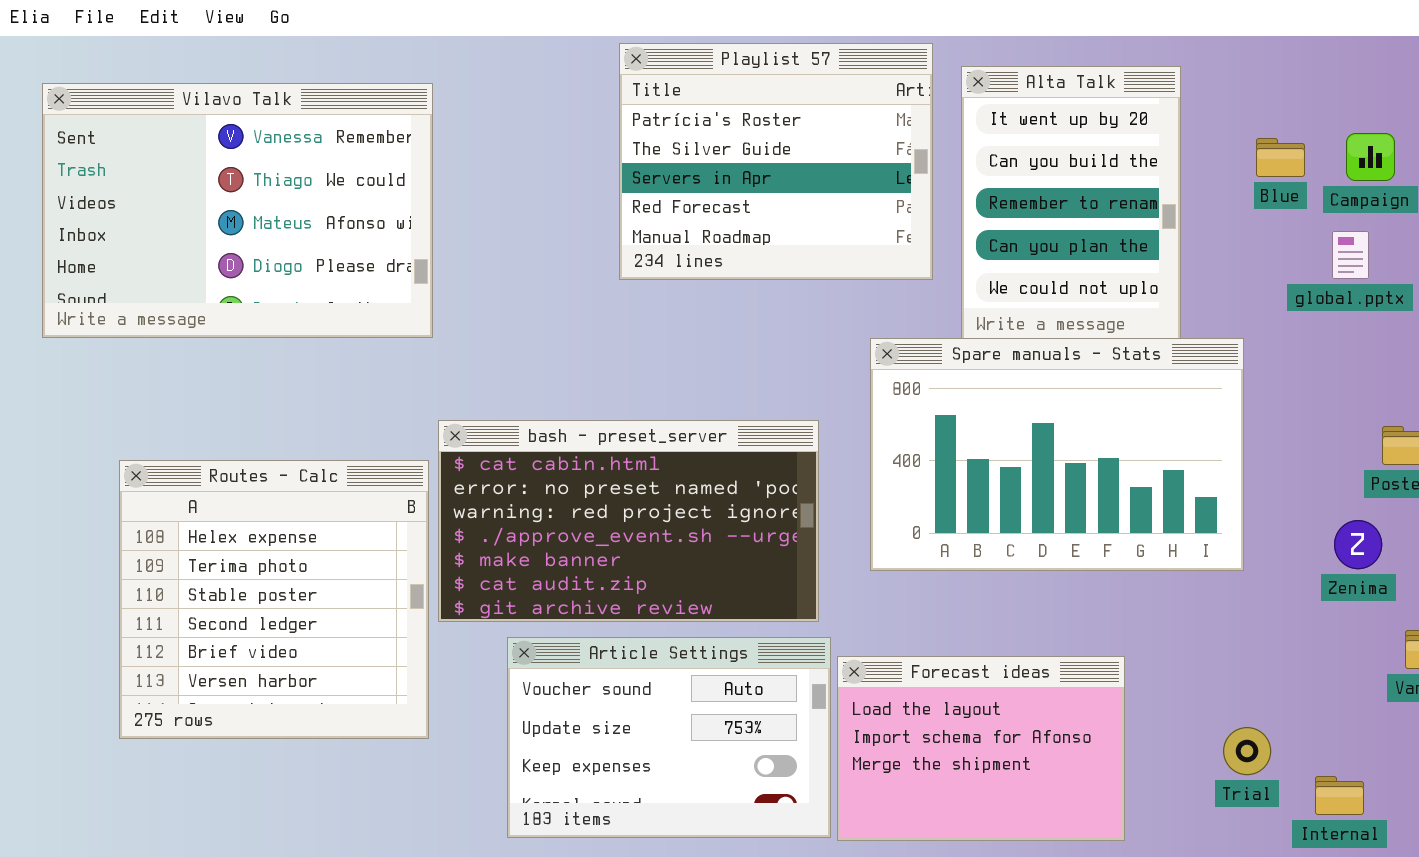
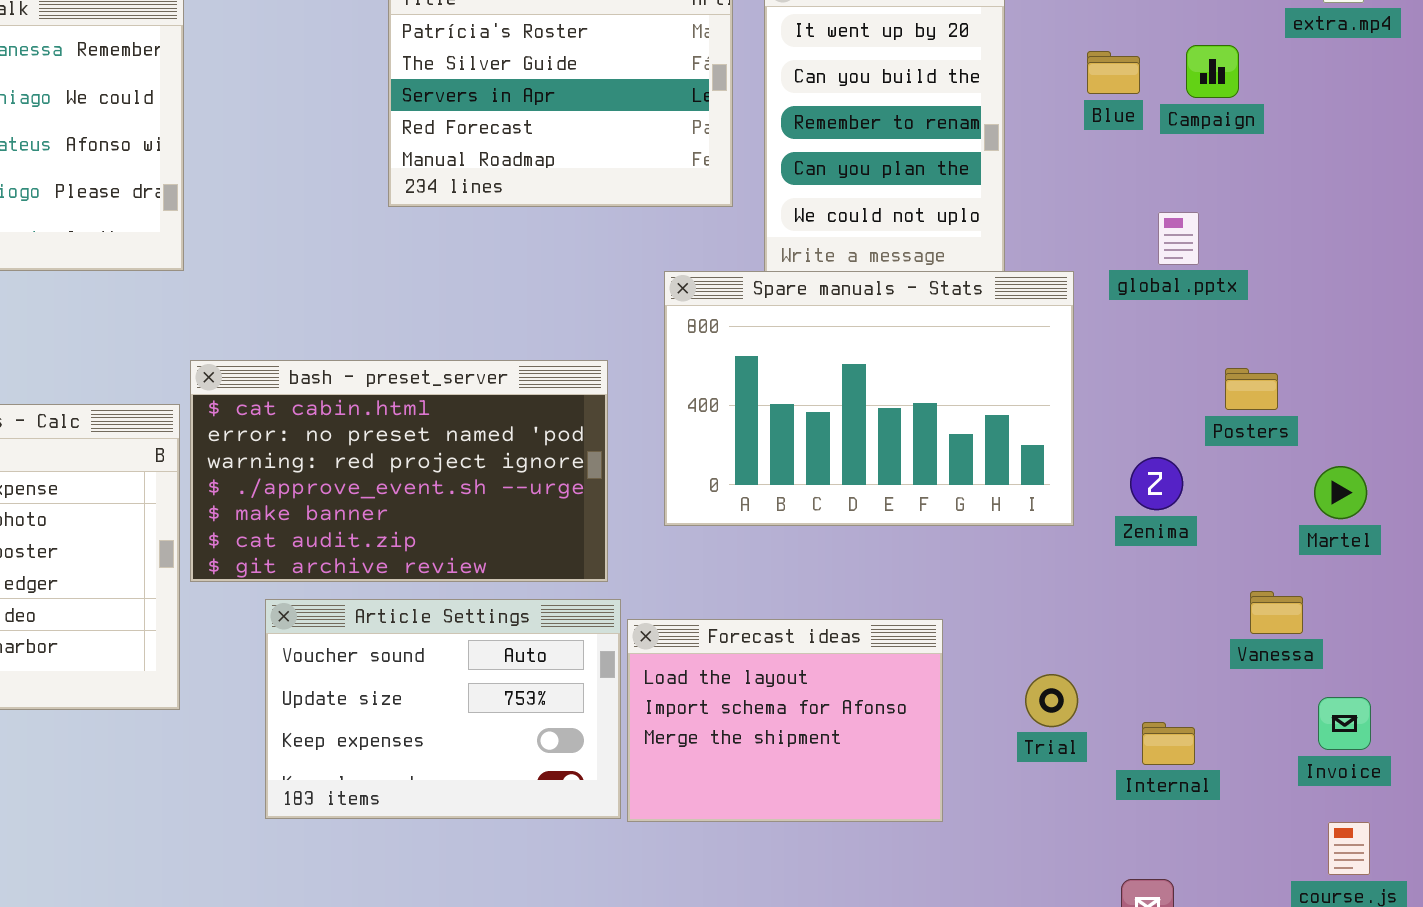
global.pptx: [1332,231,1369,279] -> [1158,212,1199,265], moved
Zenima: [1334,520,1382,569] -> [1130,457,1183,510], moved
Trial: [1223,727,1271,775] -> [1025,674,1078,727], moved
Internal: [1315,776,1364,815] -> [1142,722,1195,765], moved

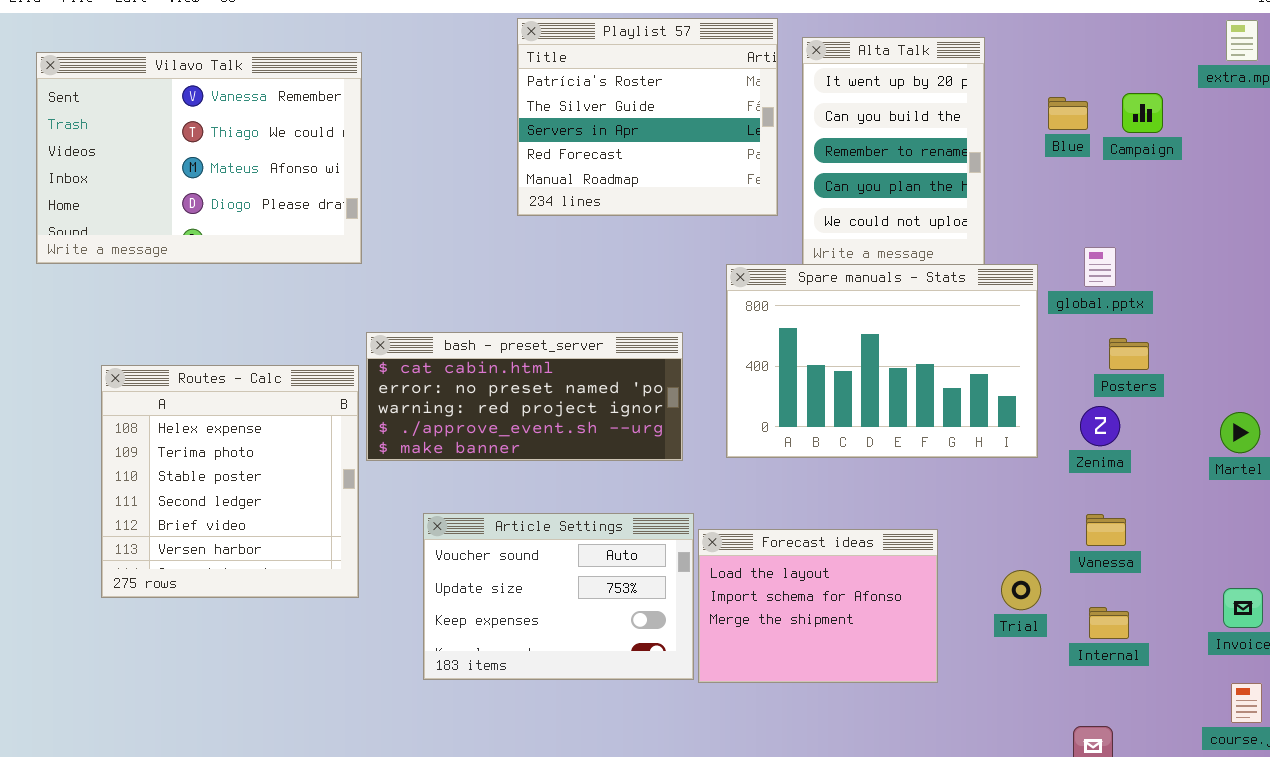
global.pptx: [1158,212,1199,265] -> [1084,247,1116,287], moved
bash - preset_server: [190,360,608,582] -> [366,332,683,461], resized
Posters: [1225,368,1278,410] -> [1109,338,1149,370], moved
Vanessa: [1250,591,1303,634] -> [1086,514,1126,546], moved

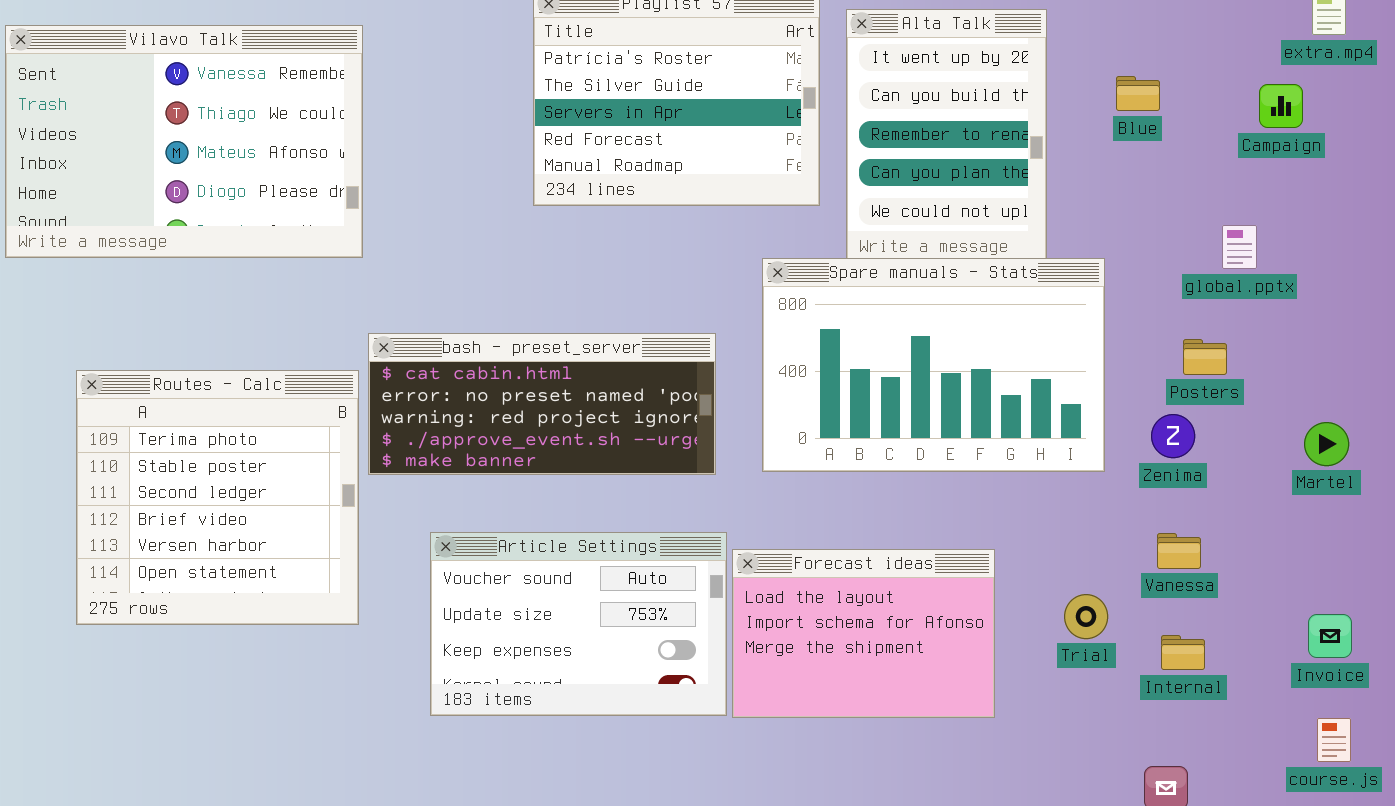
Campaign: [1122,93,1163,133] -> [1259,84,1303,128], moved
global.pptx: [1084,247,1116,287] -> [1222,225,1257,269], moved
Routes - Calc: [101,365,359,598] -> [76,370,359,625], scrolled down 1 row

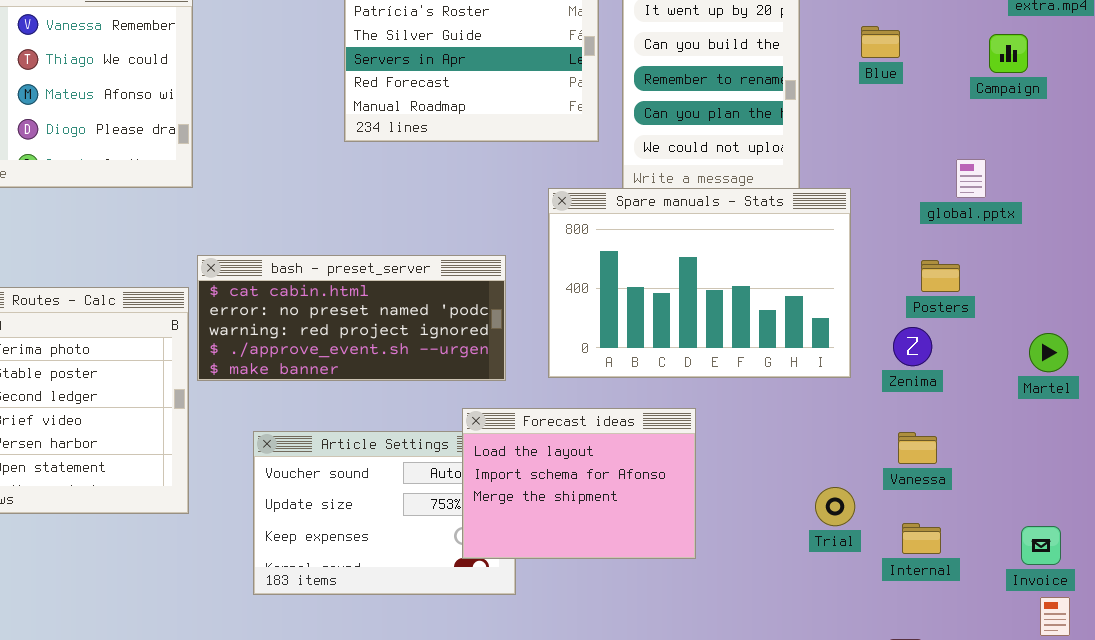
Forecast ideas: [732,549,995,718] -> [462,408,696,559], moved
Invoice: [1308,614,1352,658] -> [1021,526,1061,565], moved

